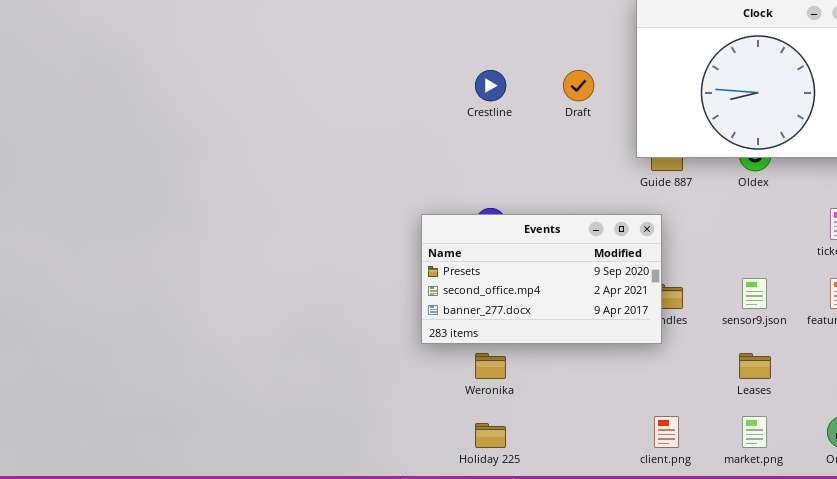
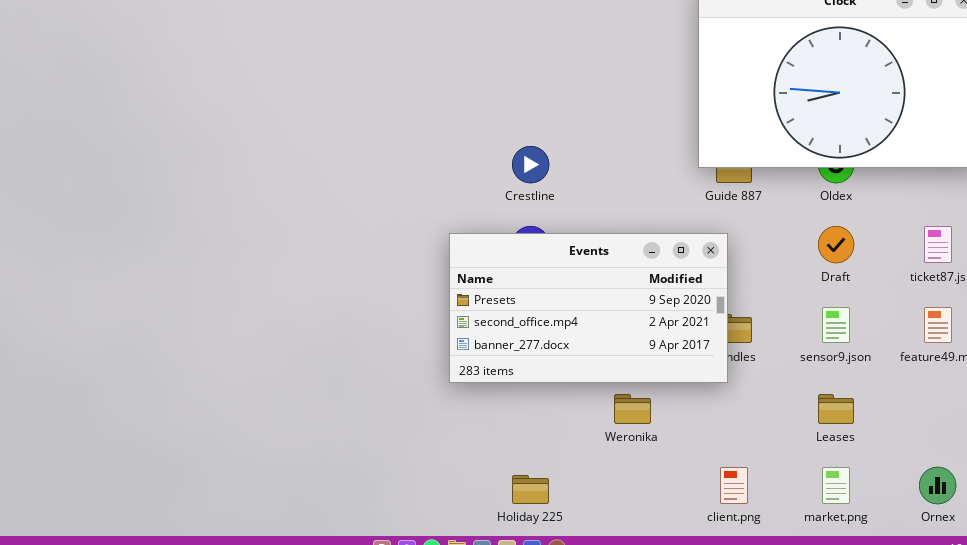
Crestline: [475,70,506,101] -> [512,146,549,183], moved
Draft: [563,70,594,101] -> [818,226,854,263], moved
Weronika: [475,353,506,379] -> [614,394,651,424], moved

